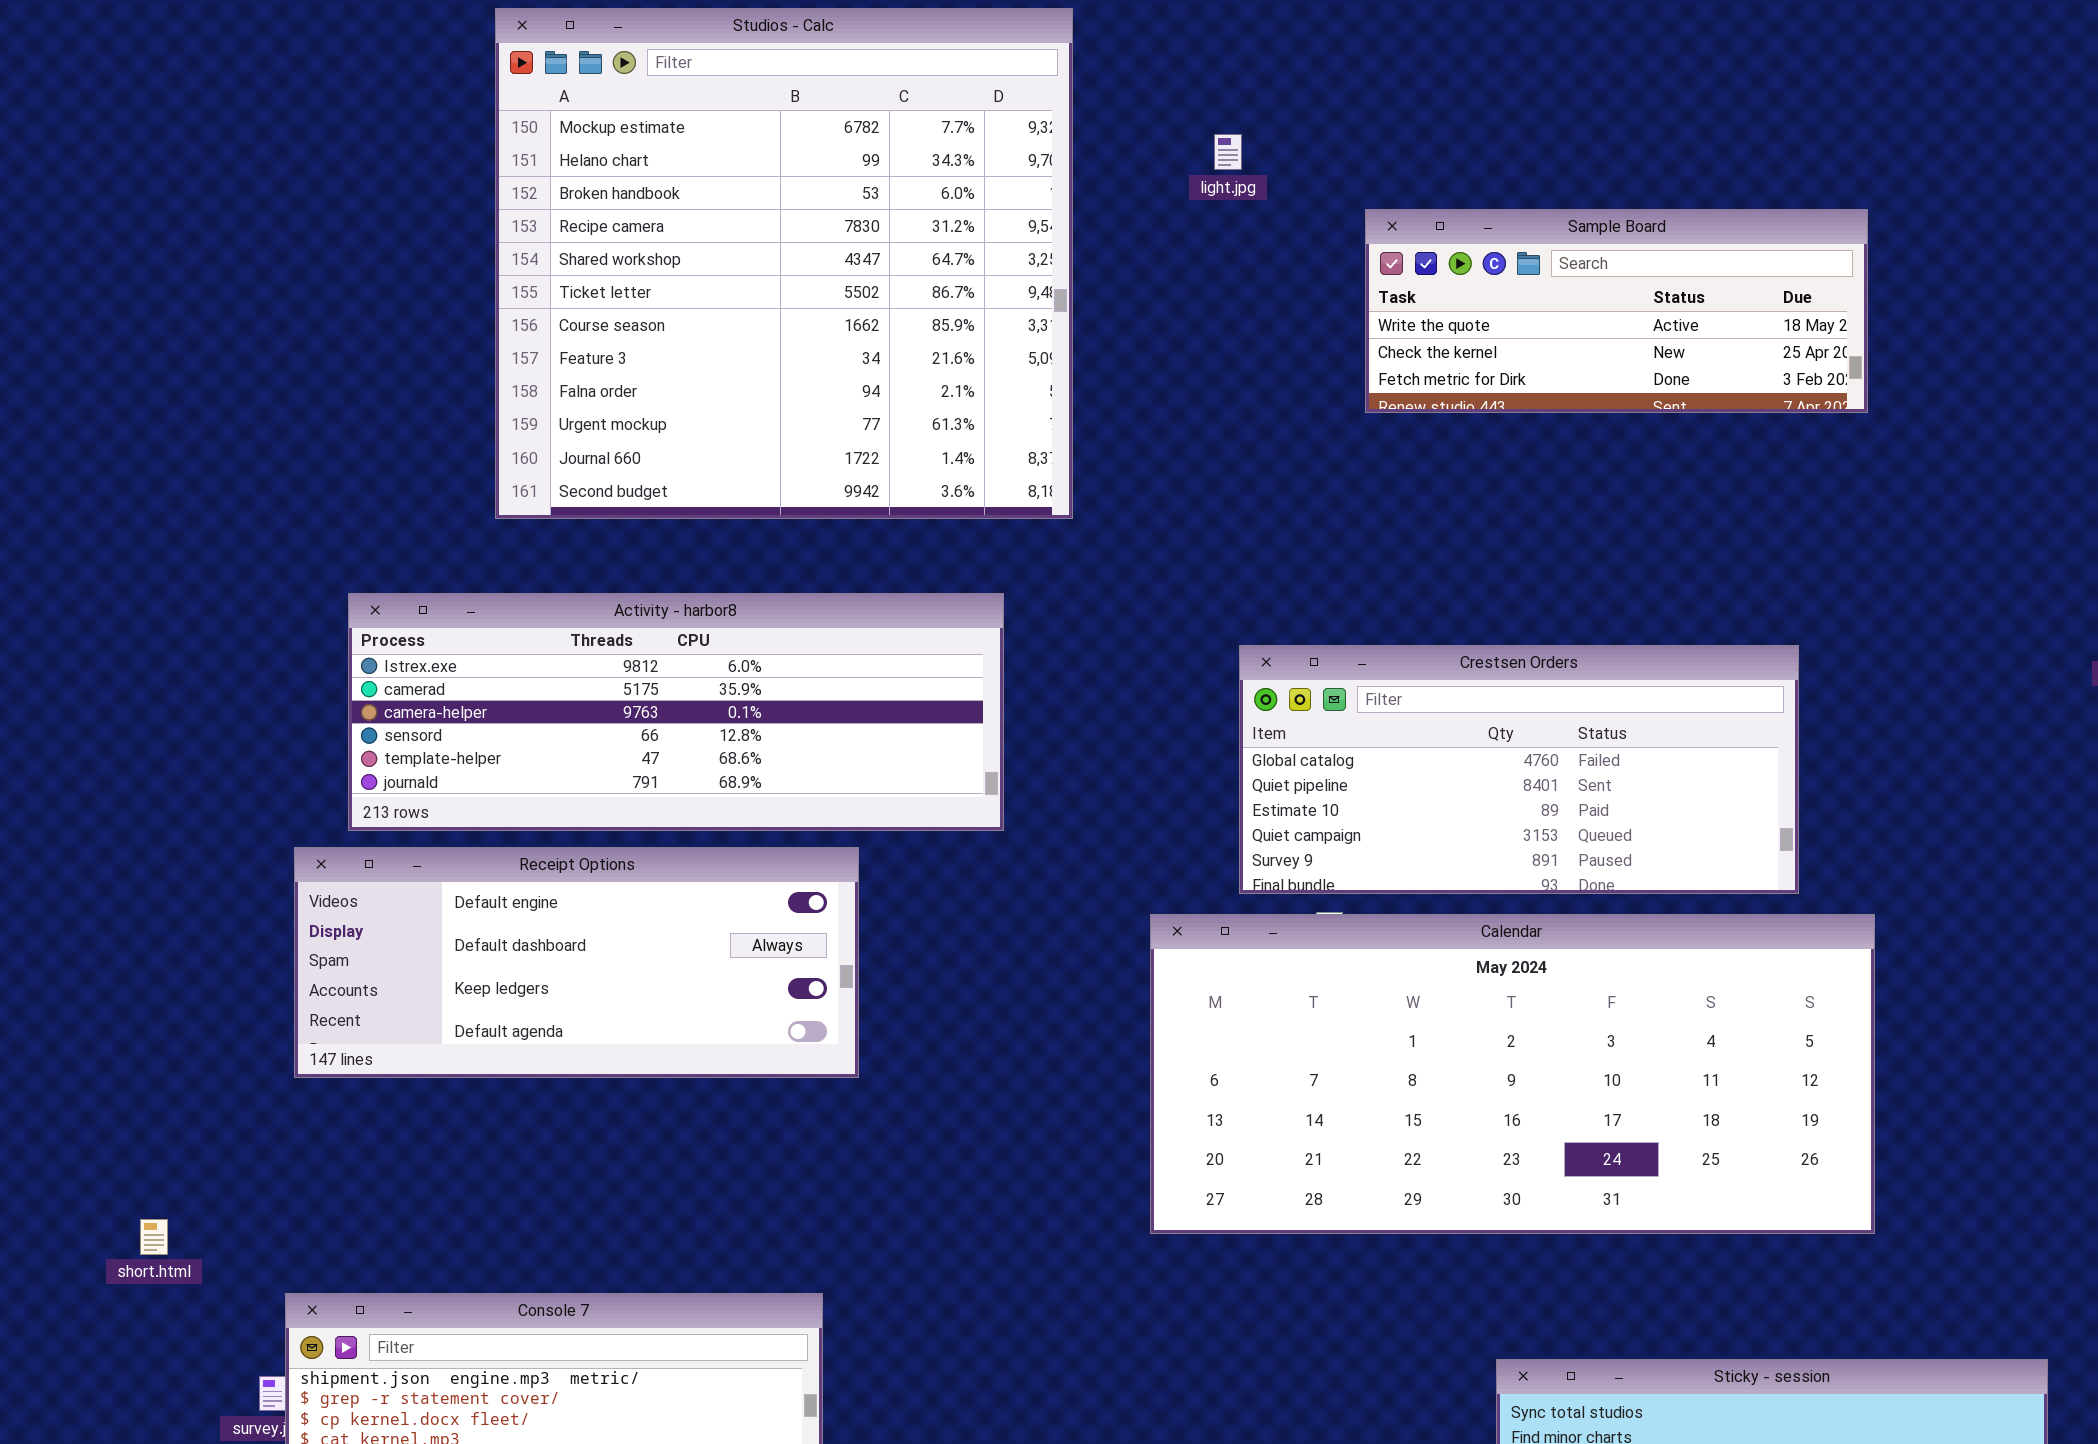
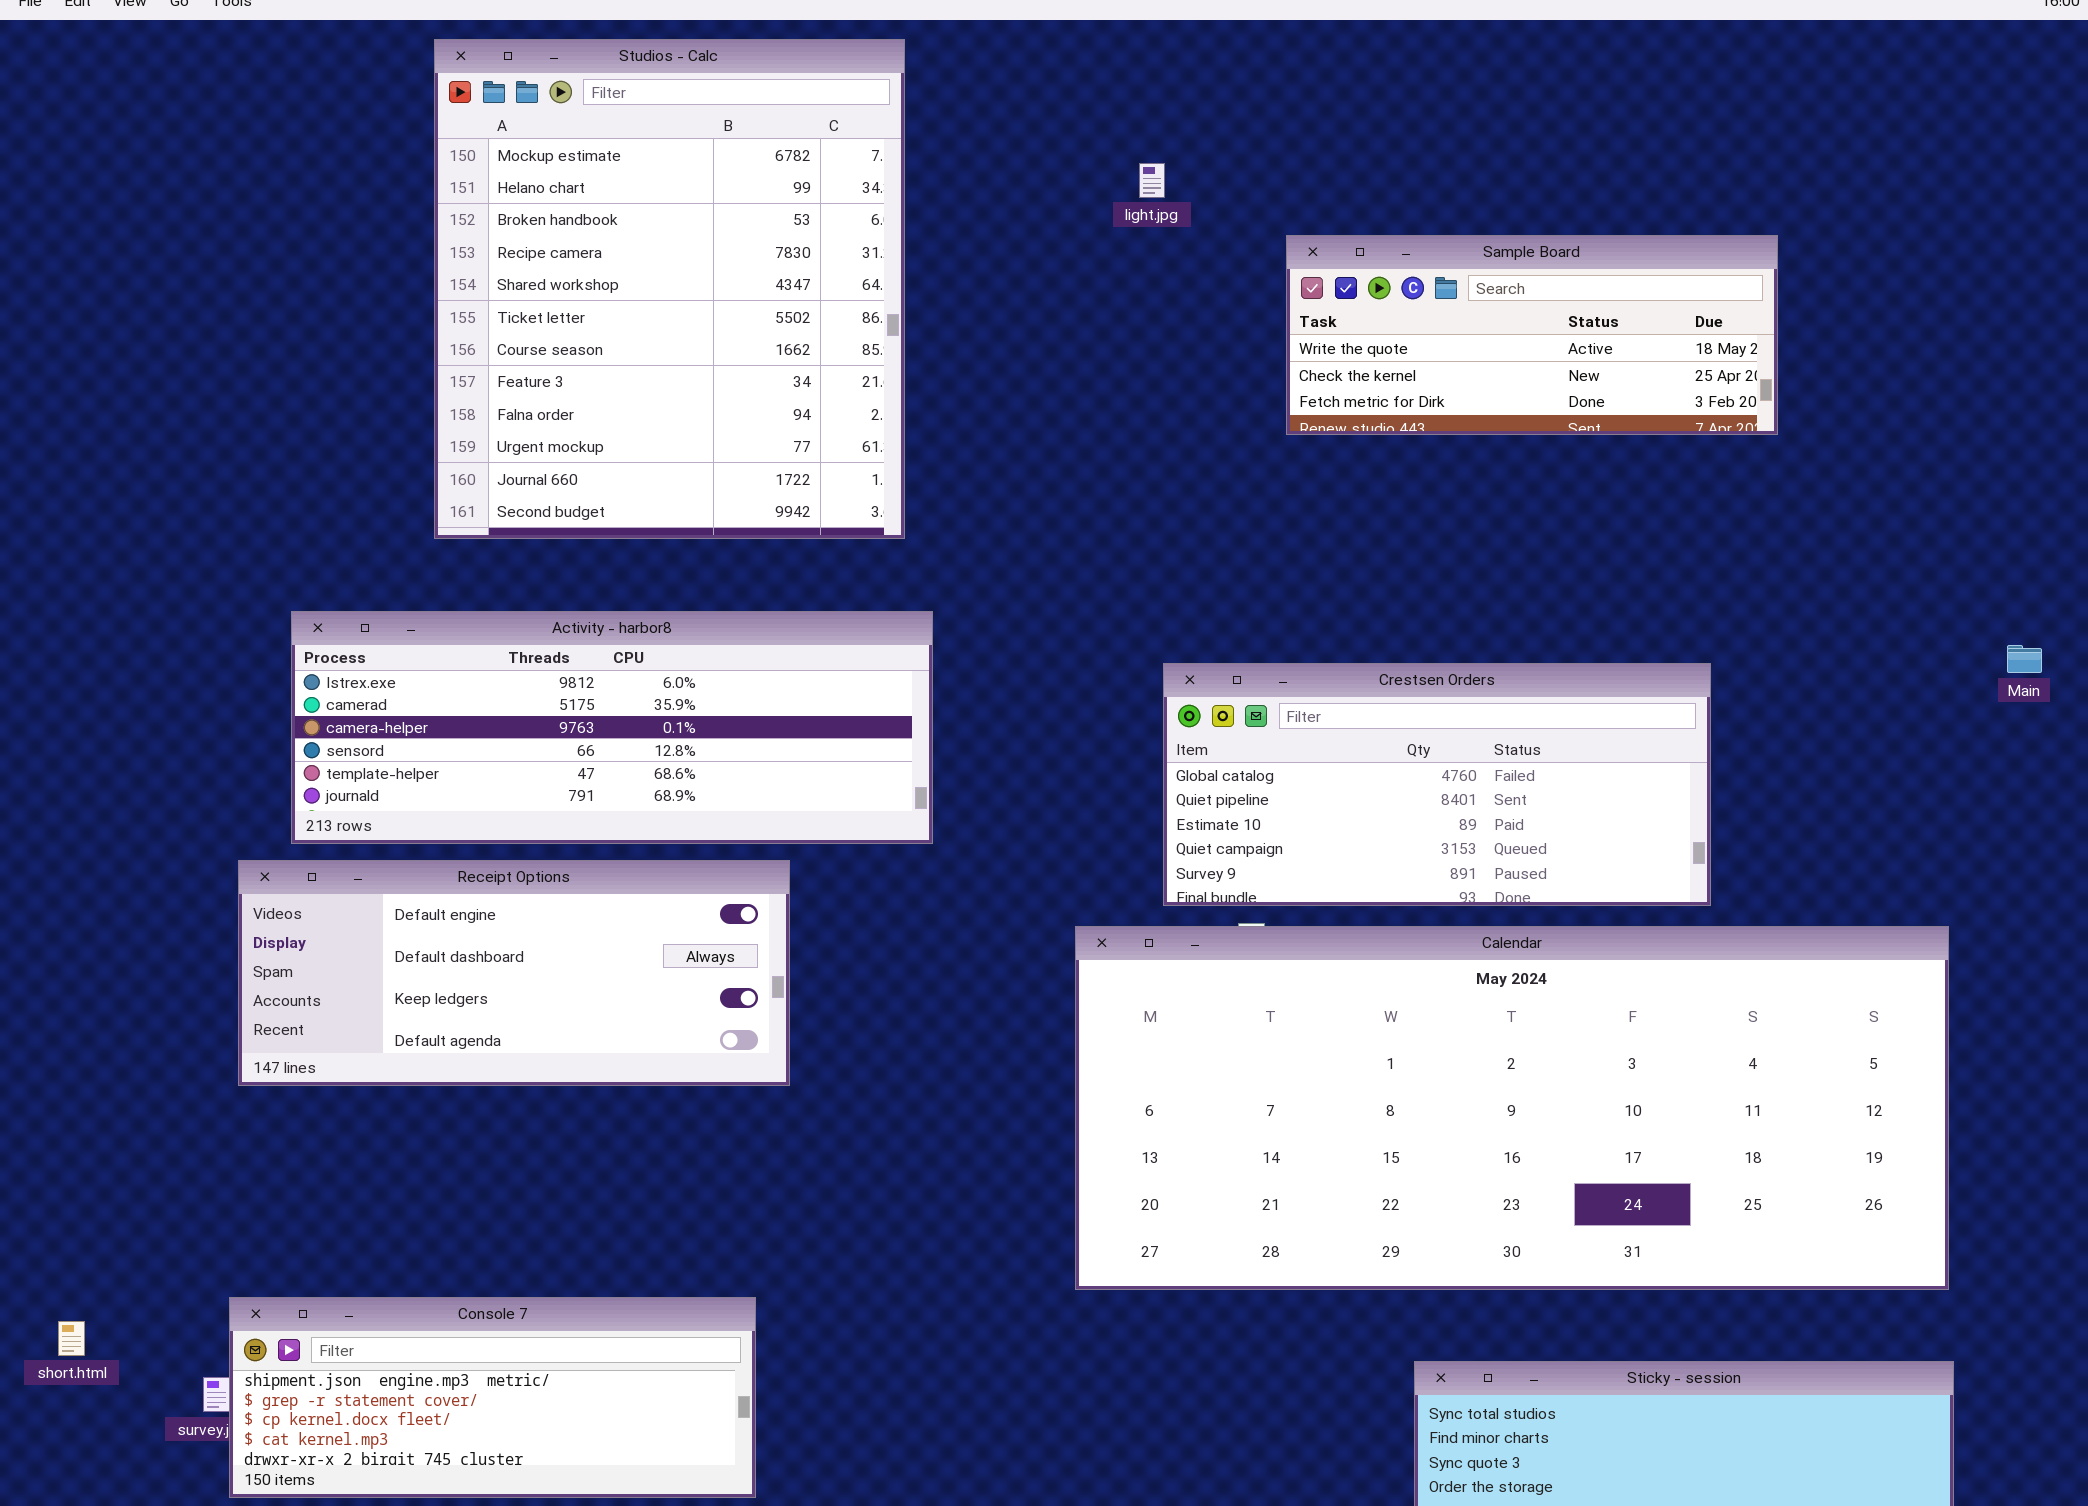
Studios - Calc: [495,8,1073,519] -> [434,39,905,539], resized
Calendar: [1150,914,1875,1234] -> [1075,926,1949,1290], resized
short.html: [140,1219,168,1255] -> [58,1321,85,1356], moved

